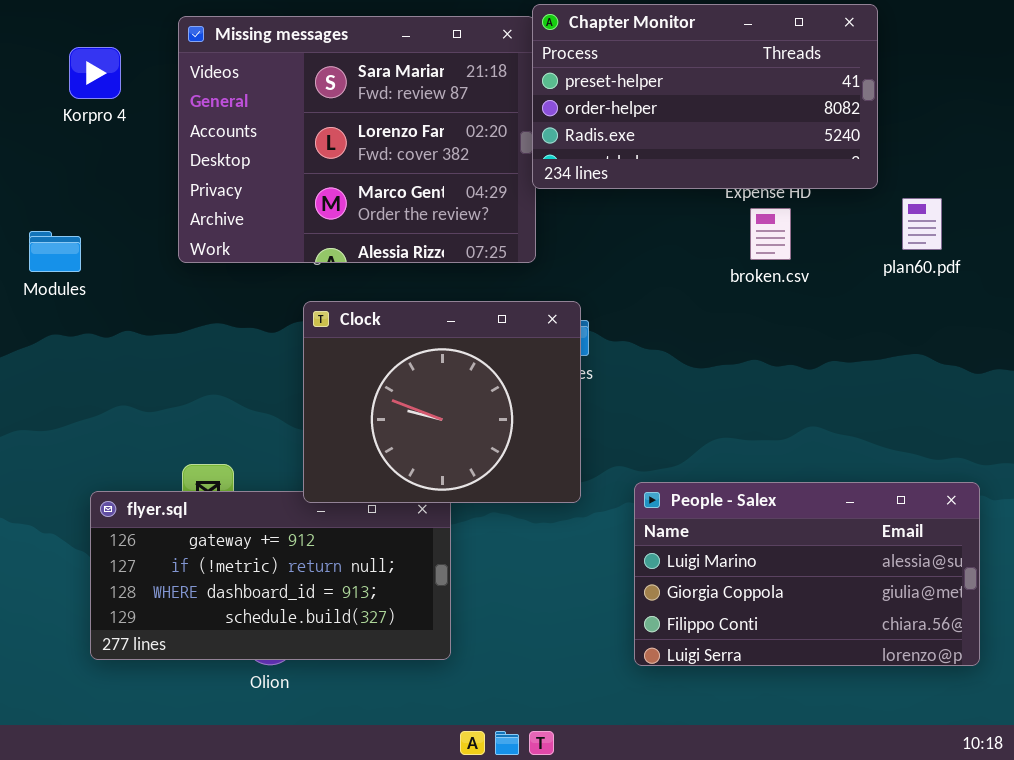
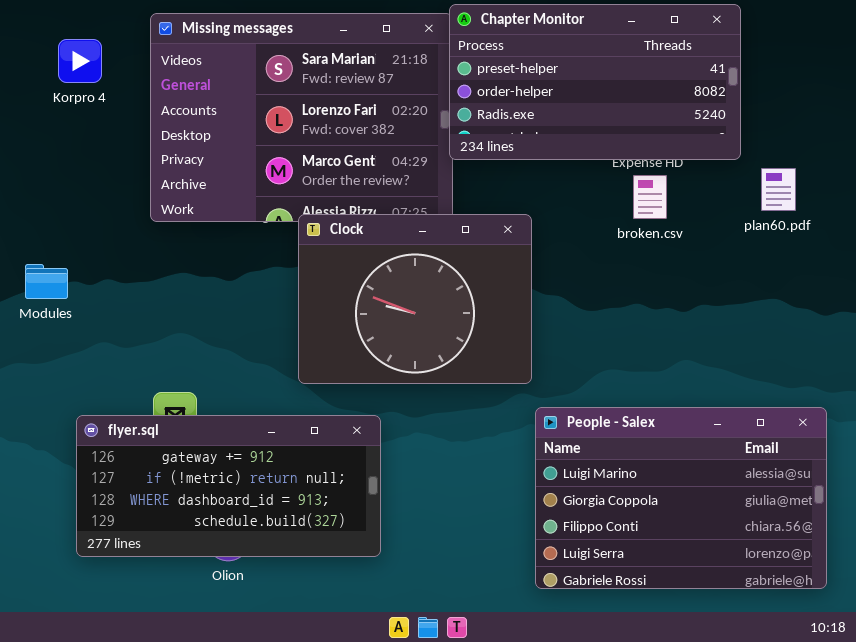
Modules: [29,231,81,272] -> [25,264,68,299], moved
Clock: [303,301,581,503] -> [298,214,532,384], moved
People - Salex: [634,482,980,666] -> [535,407,827,589], resized

